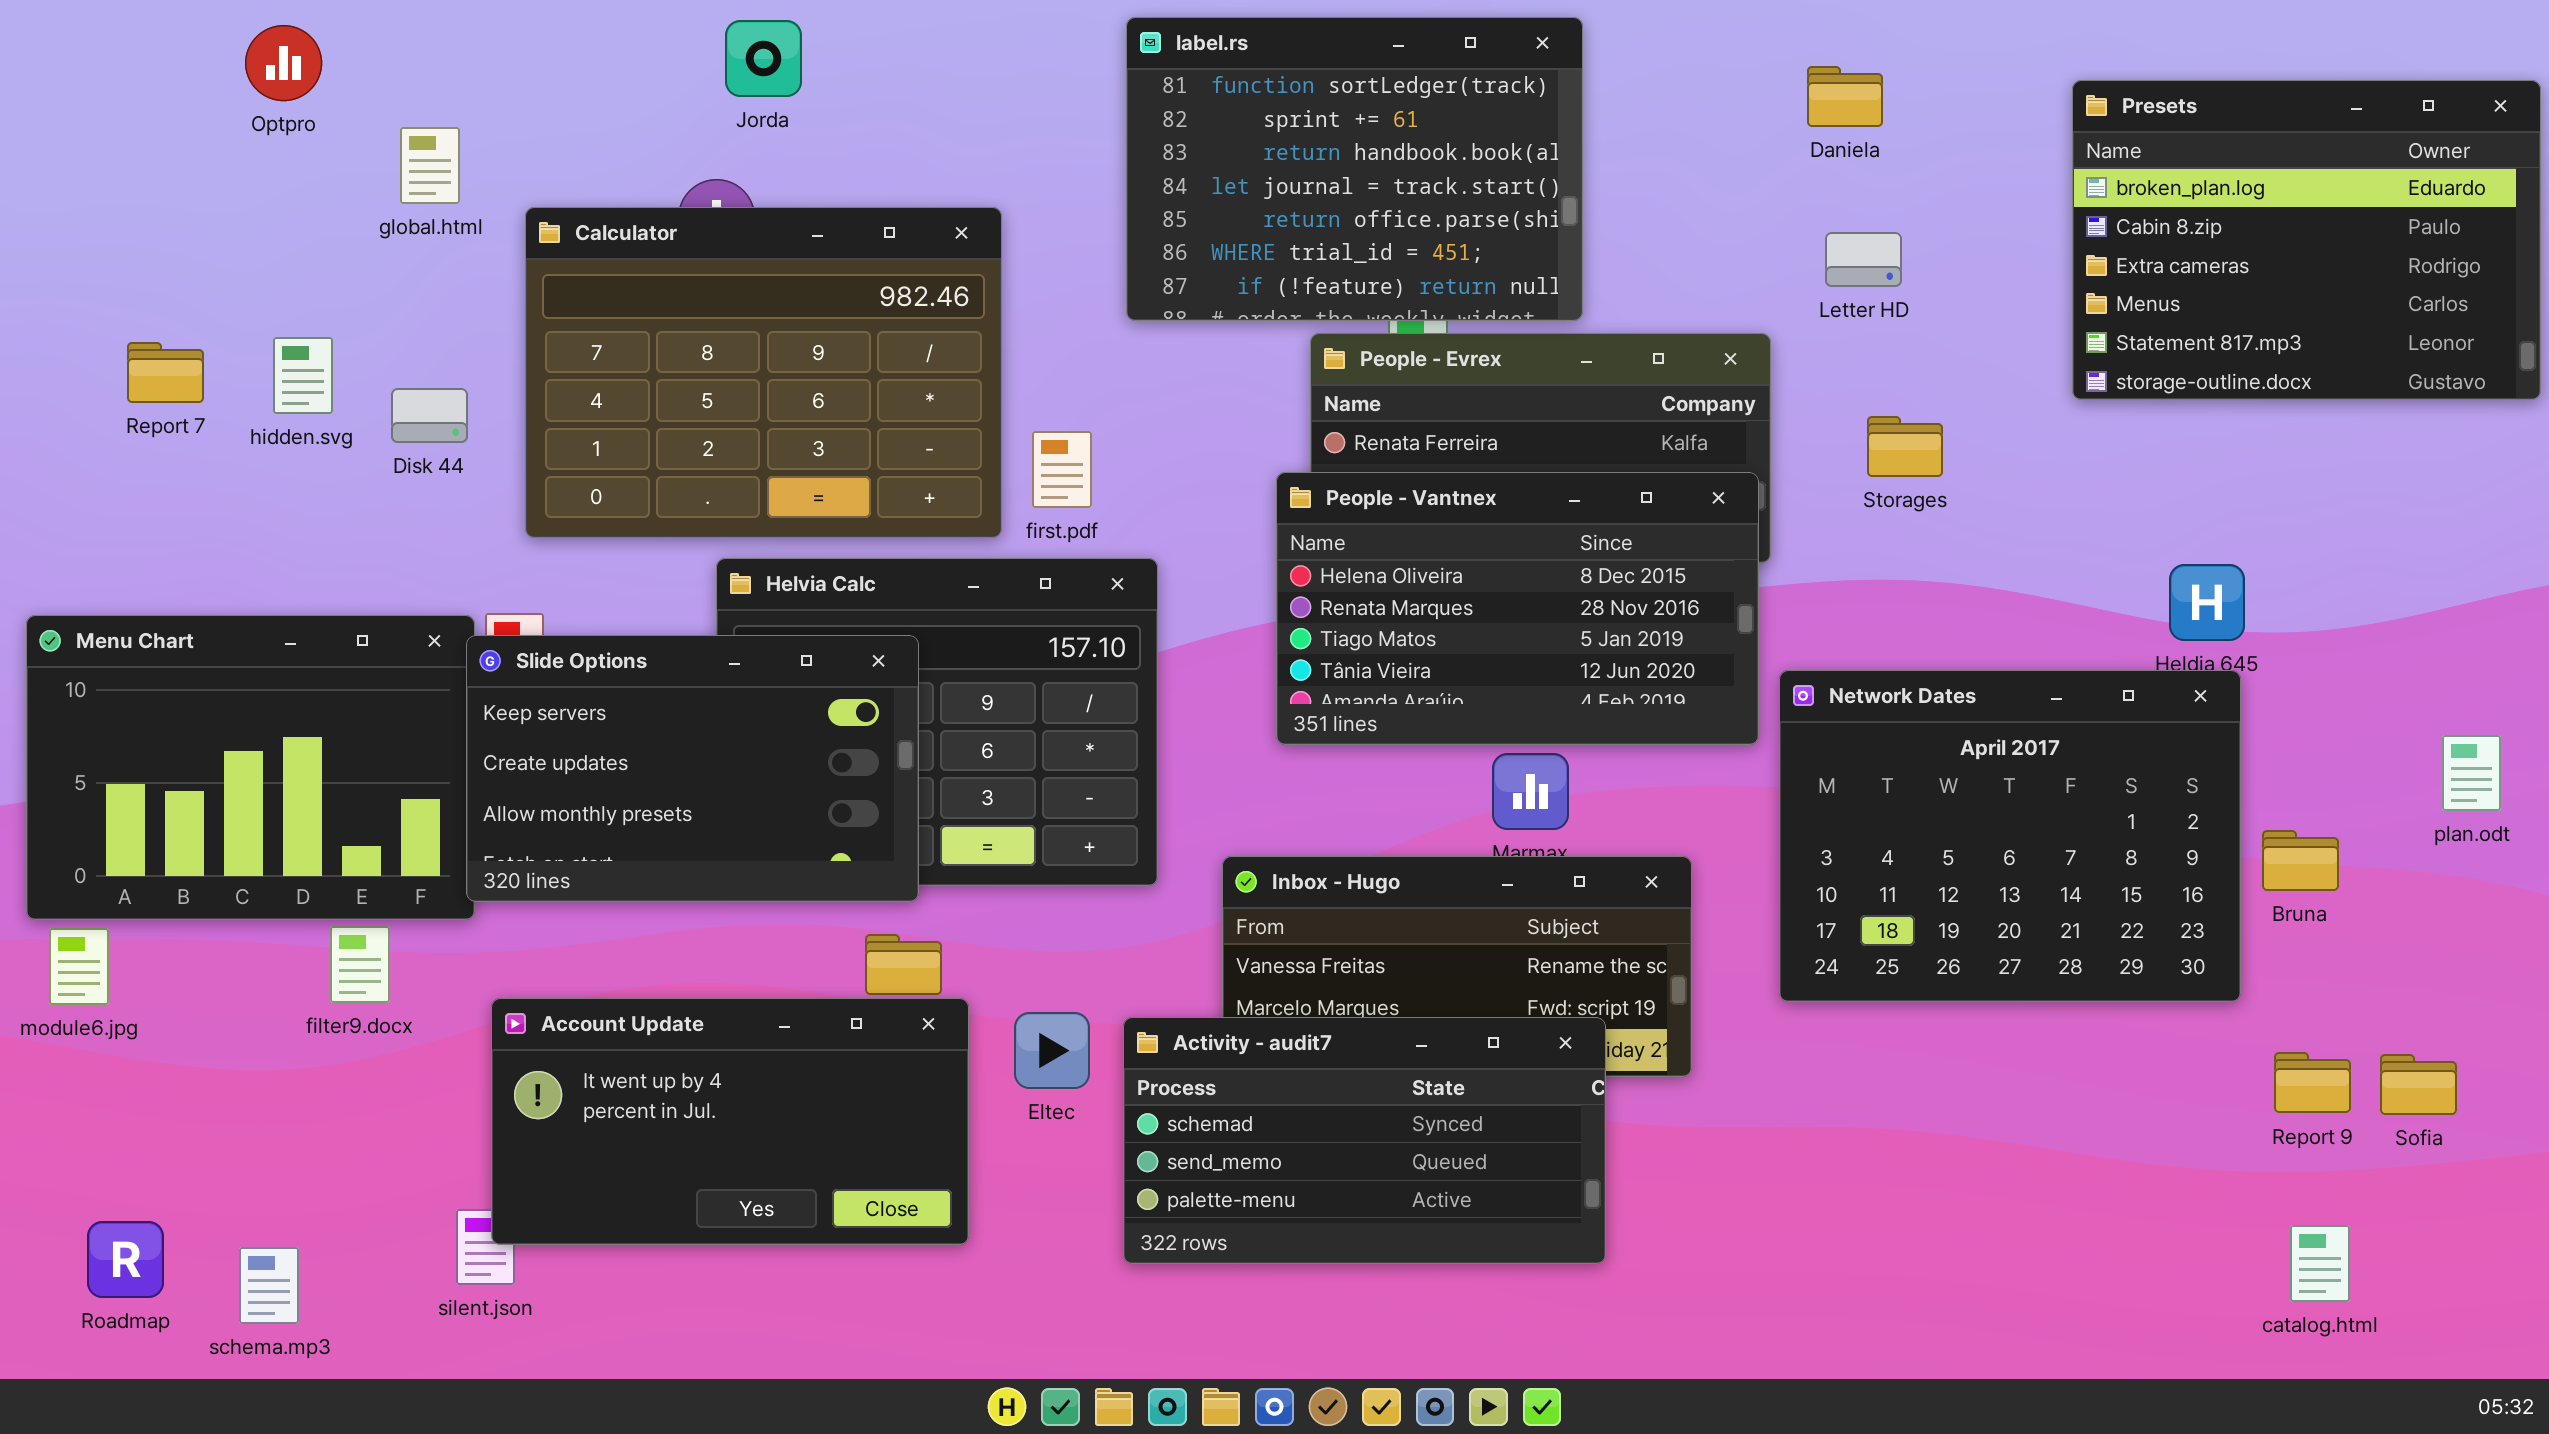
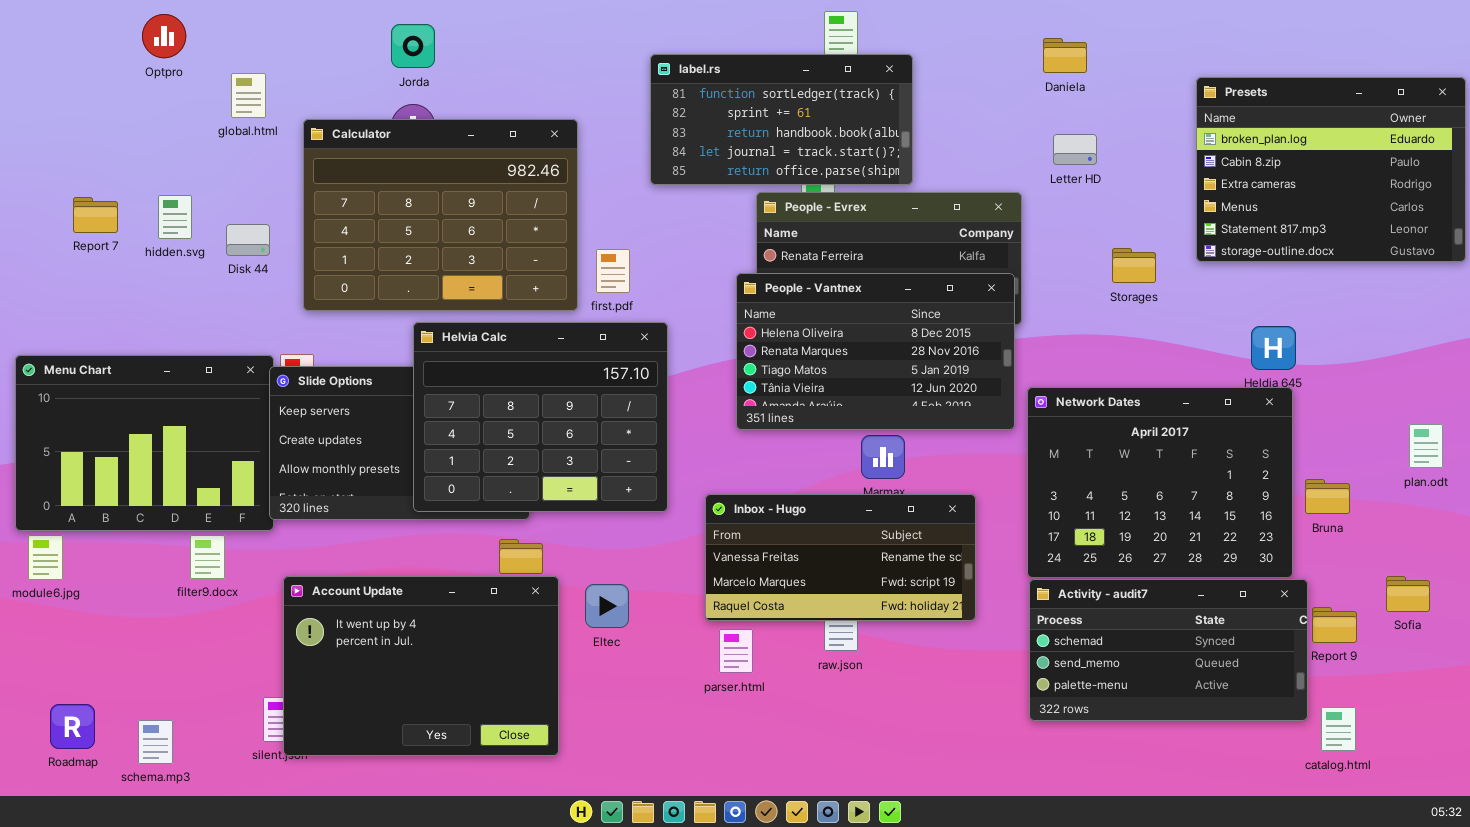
label.rs: [1126,17,1583,321] -> [650,54,913,185], resized
Jorda: [725,20,802,97] -> [391,24,435,68], moved
Presets: [2072,80,2541,400] -> [1196,77,1466,262], moved
Storages: [1867,416,1943,477] -> [1112,248,1156,283], moved
Helvia Calc: [716,558,1158,886] -> [413,322,668,512], raised
Account Update: [491,998,969,1245] -> [283,576,559,756], resized
Activity - audit7: [1123,1017,1606,1264] -> [1029,579,1308,721], moved
Sofia: [2380,1054,2457,1115] -> [1386,576,1430,612], moved

